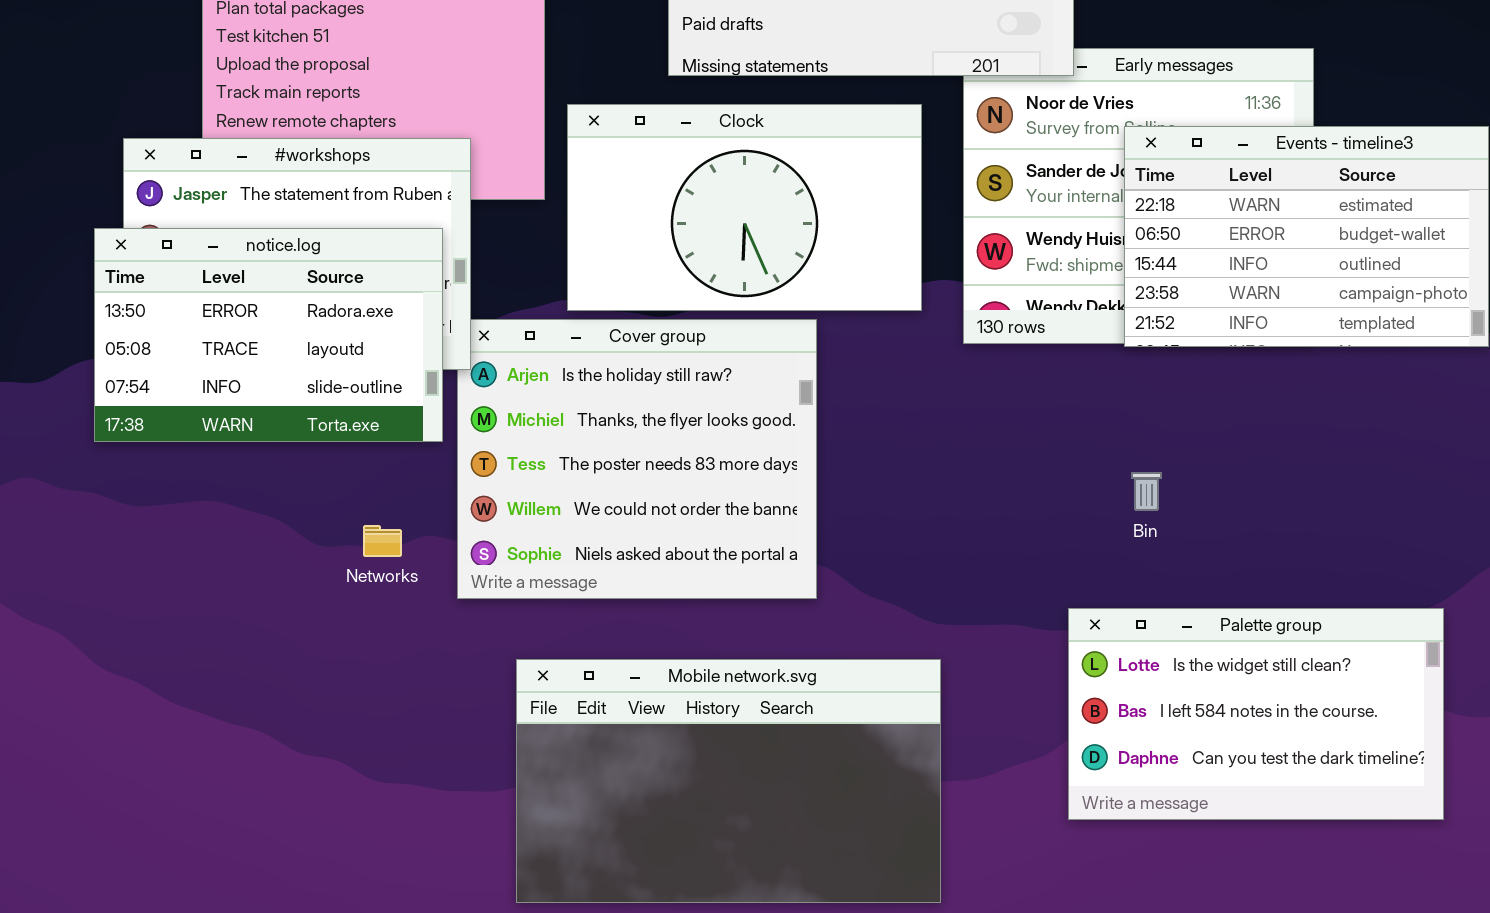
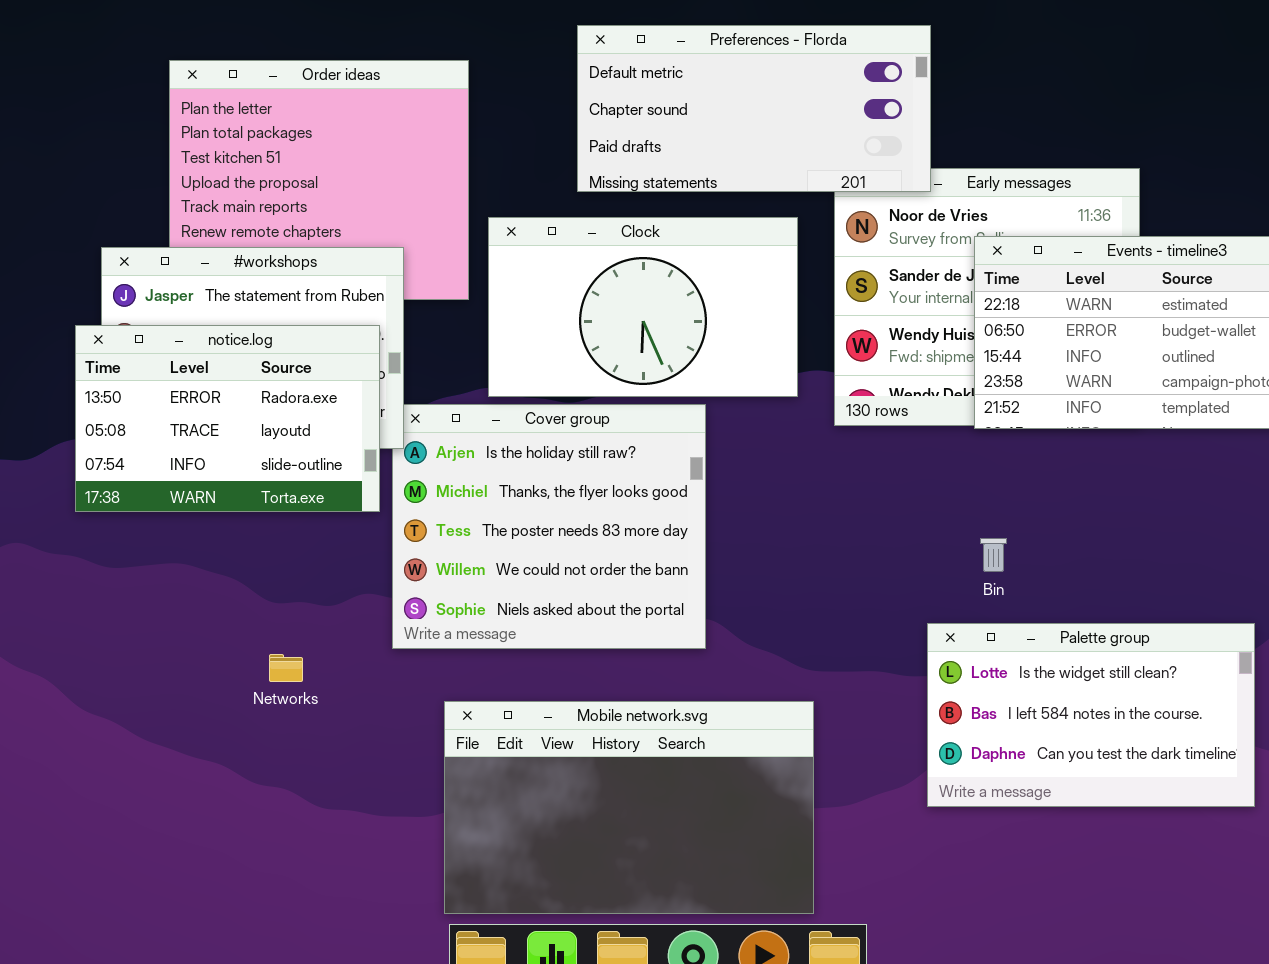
Networks: [363,525,402,557] -> [269,654,303,682], moved
Palette group: [1068,608,1444,820] -> [927,623,1255,807], moved

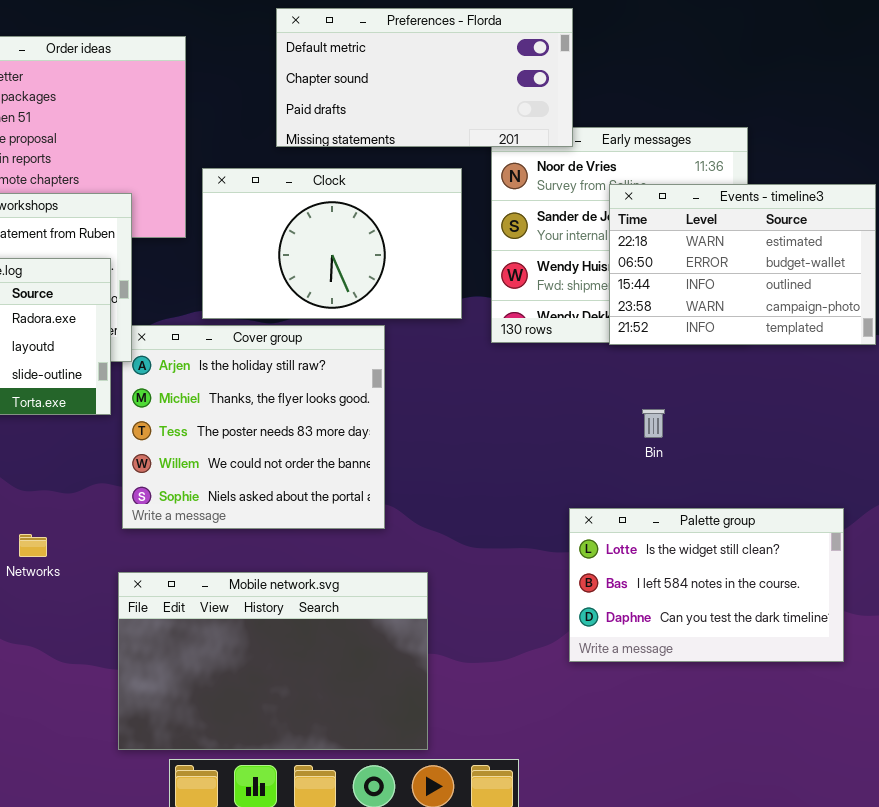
Bin: [980,538,1007,572] -> [642,409,665,438], moved
Mobile network.svg: [444,701,814,914] -> [118,572,428,750], moved

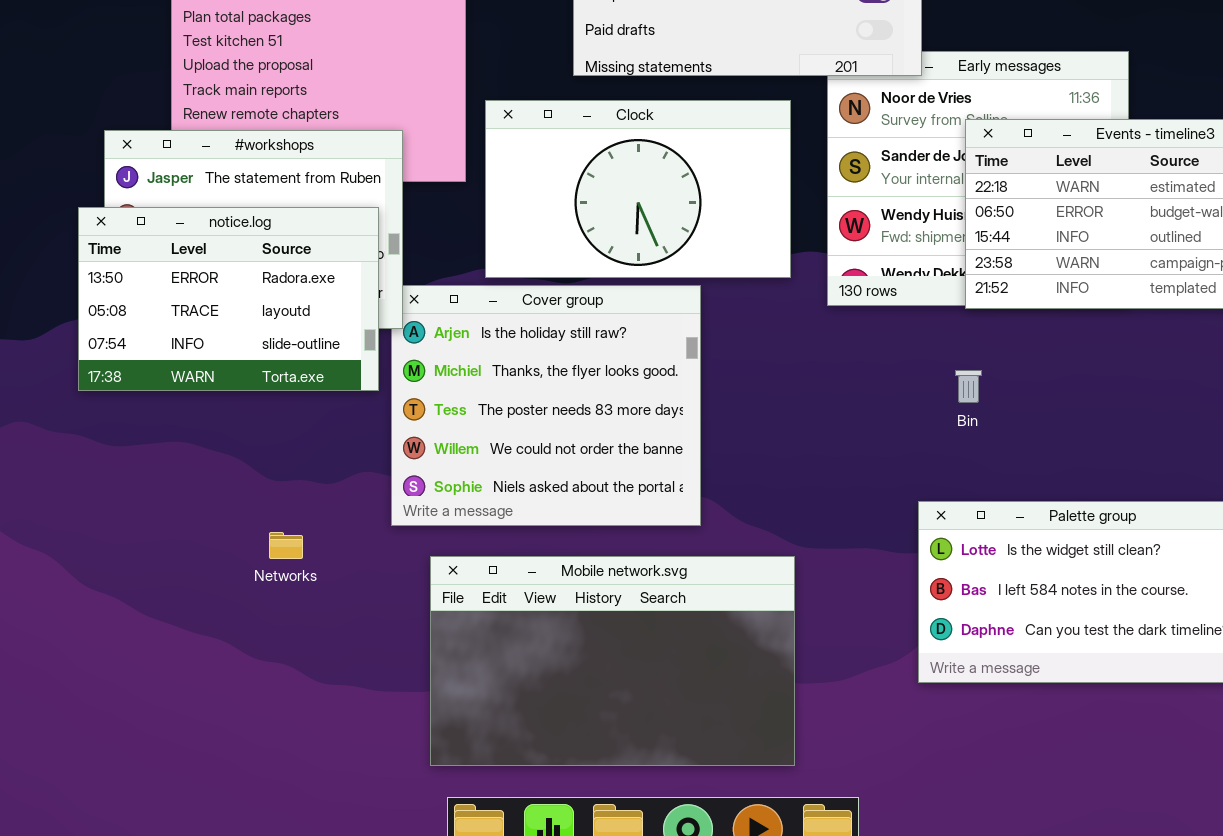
Bin: [642,409,665,438] -> [955,370,982,403], moved
Mobile network.svg: [118,572,428,750] -> [430,556,795,766], moved

